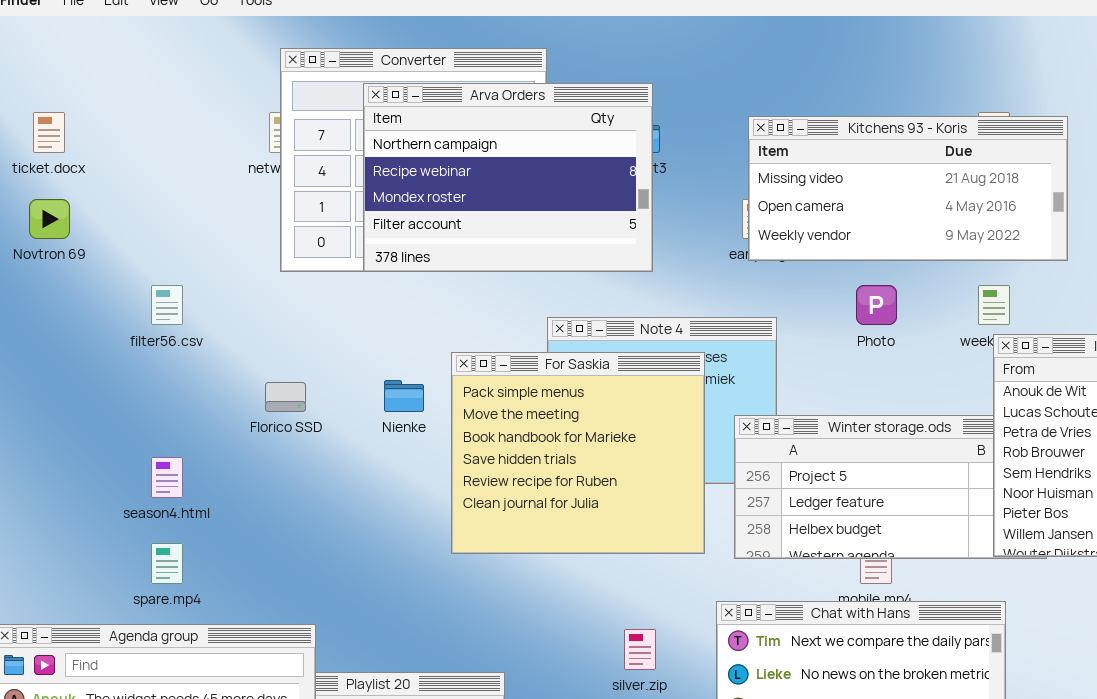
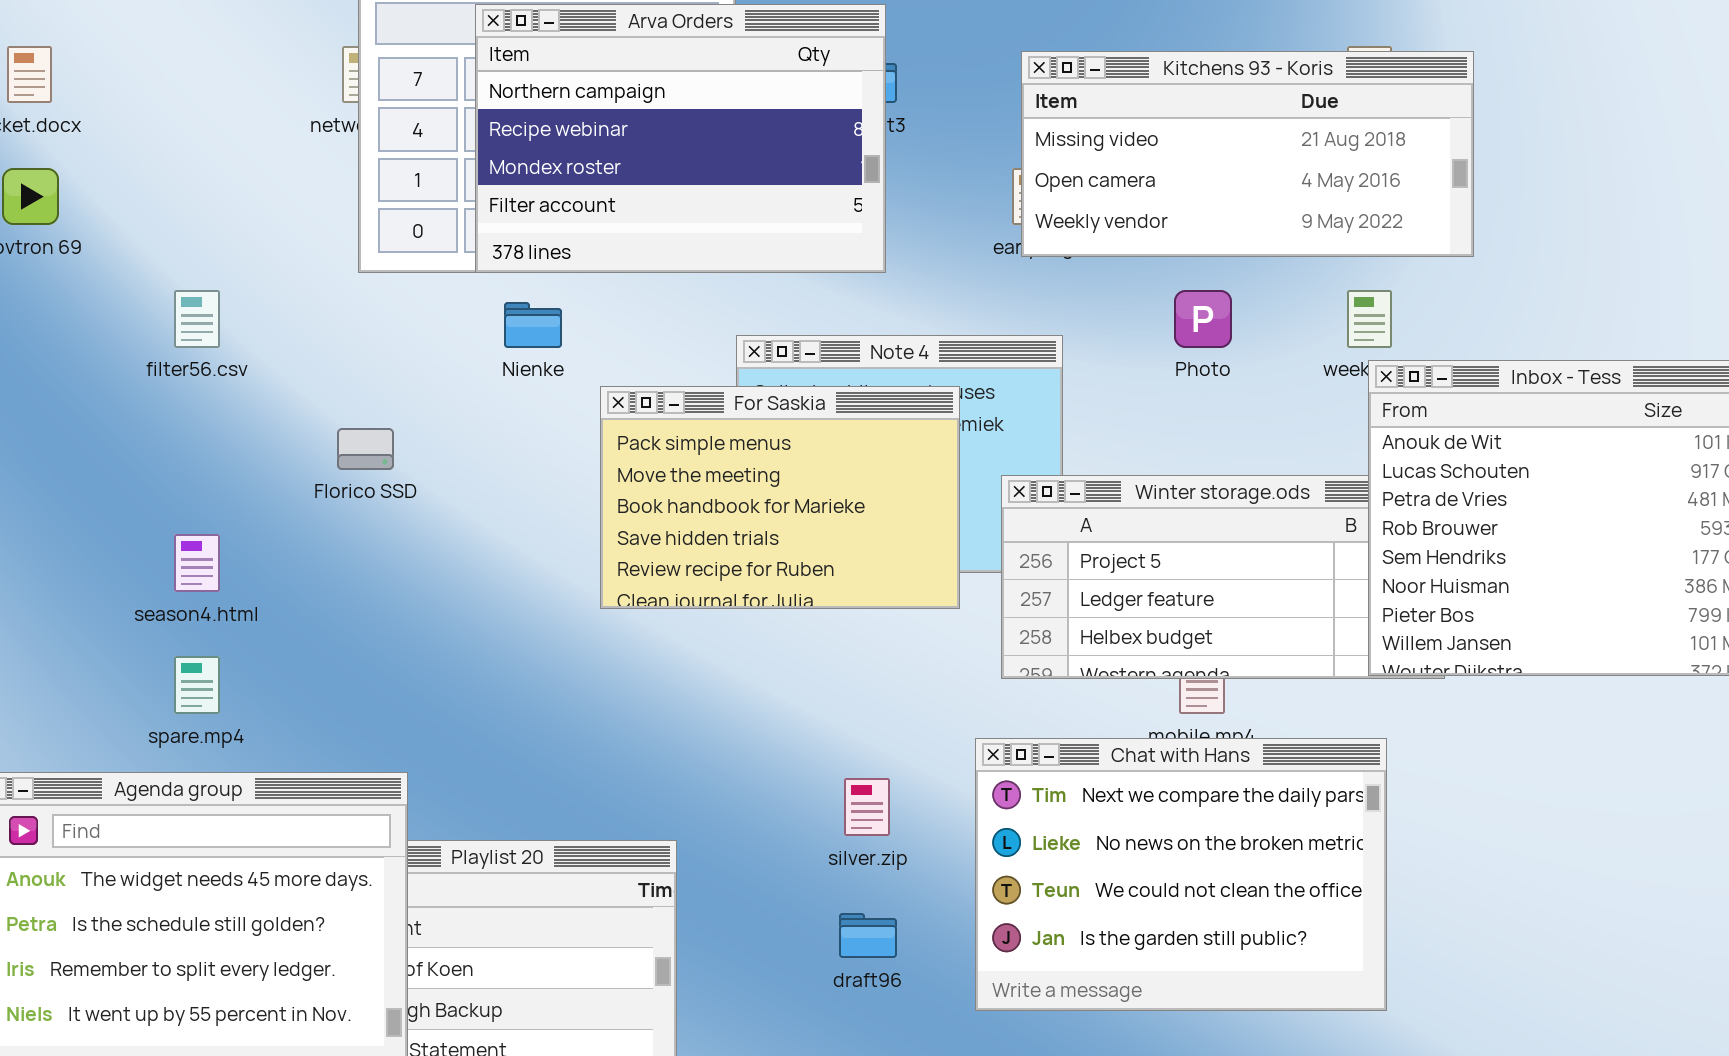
For Saskia: [451,352,705,554] -> [600,386,960,609], resized
Nienke: [384,380,424,412] -> [504,302,562,348], moved

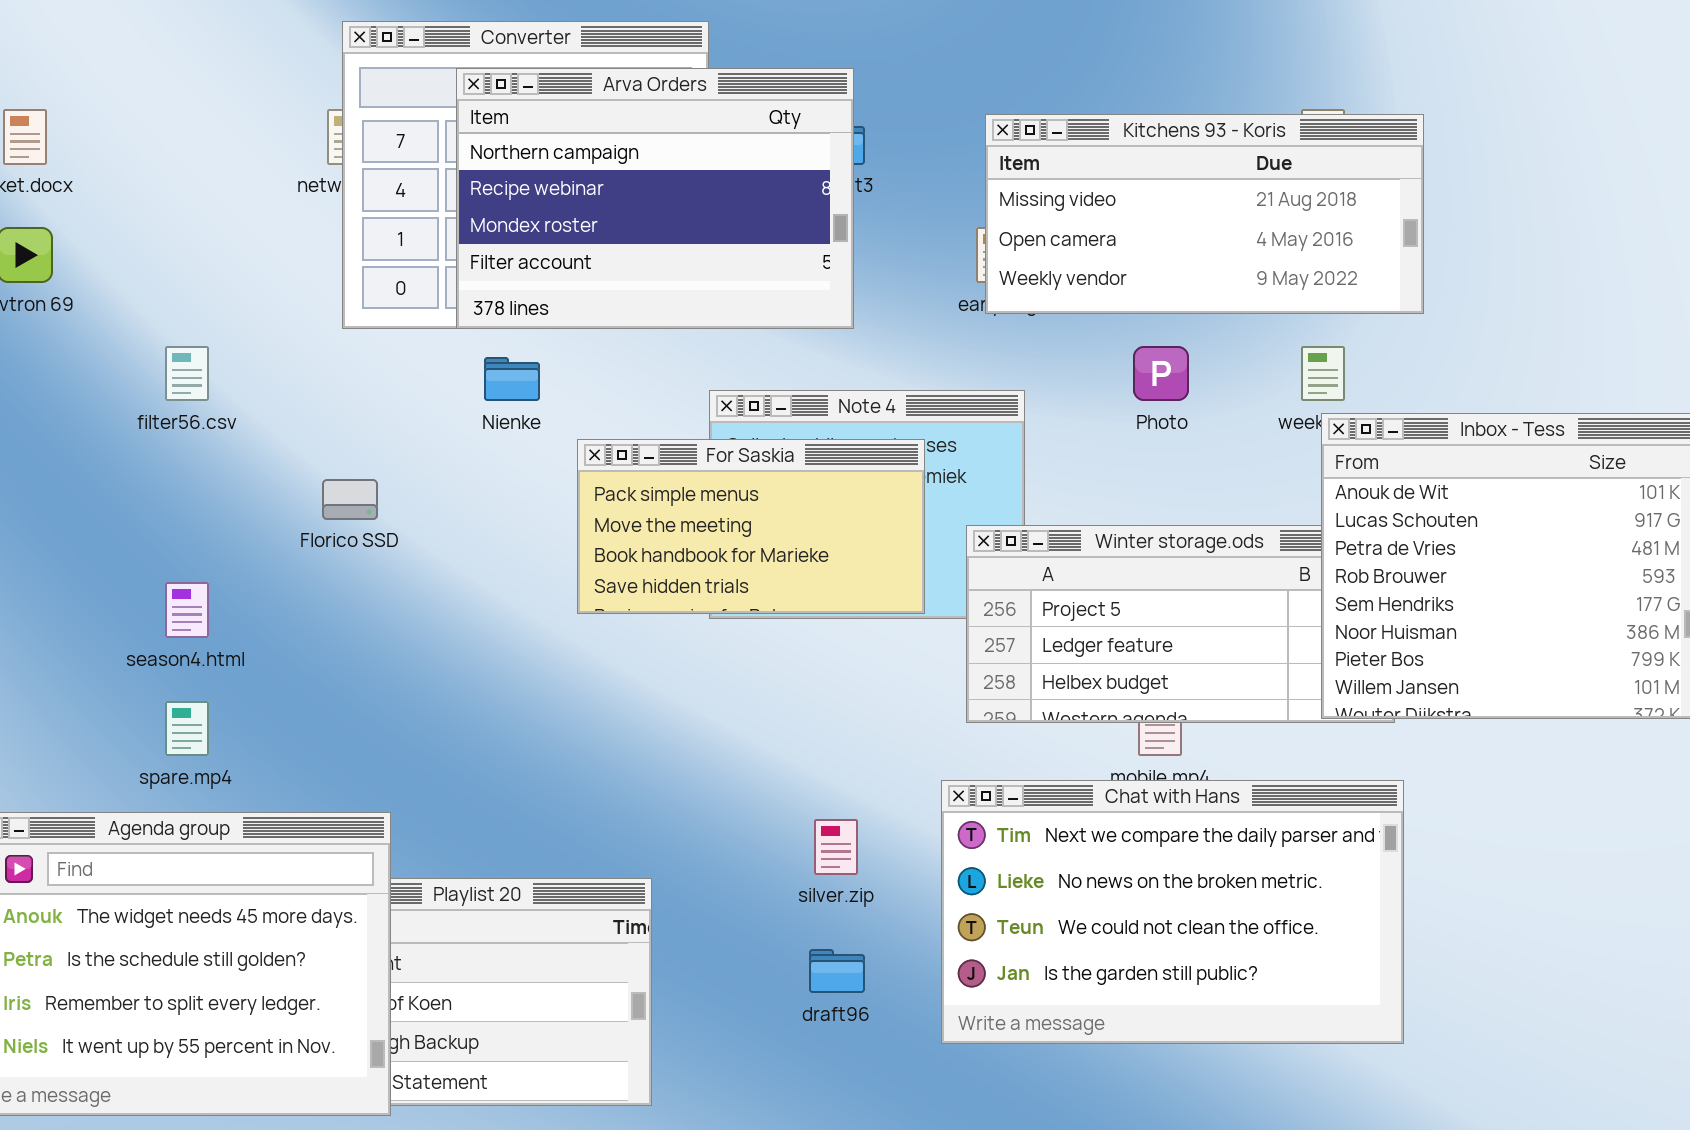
For Saskia: [600,386,960,609] -> [577,439,925,614], resized
Chat with Hans: [975,738,1387,1011] -> [941,780,1404,1044], resized

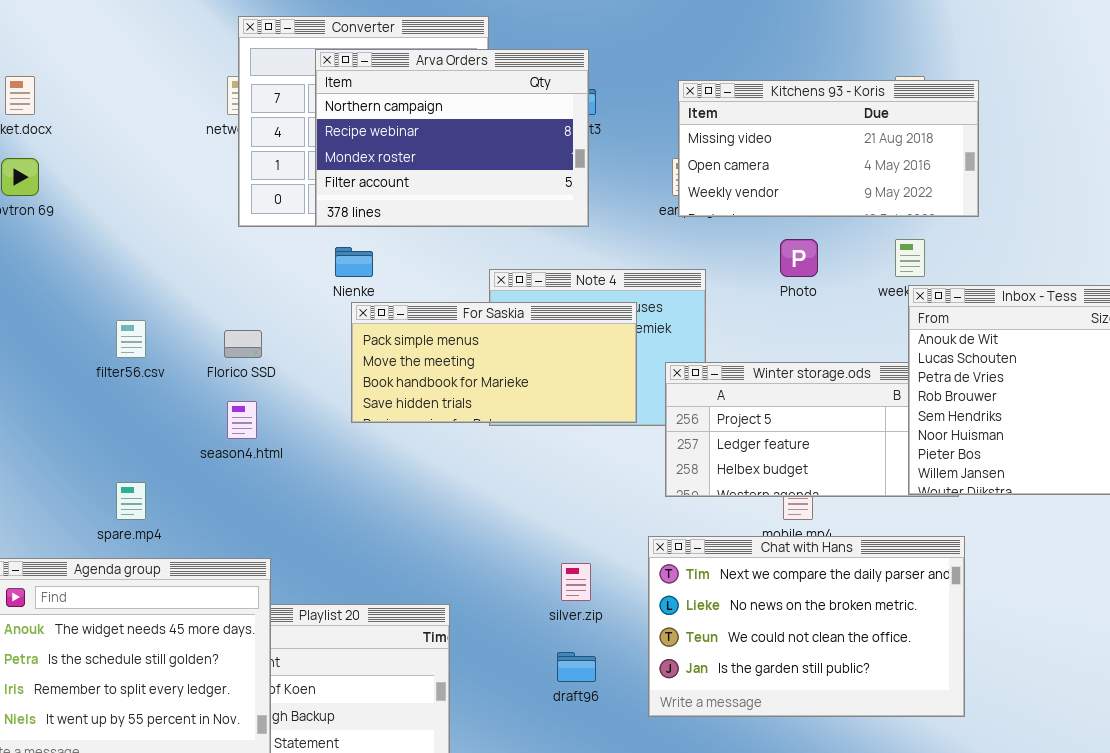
filter56.csv: [165,346,209,401] -> [116,320,146,358], moved
For Saskia: [577,439,925,614] -> [351,302,637,423], resized
season4.html: [165,582,209,638] -> [227,401,257,439], moved

